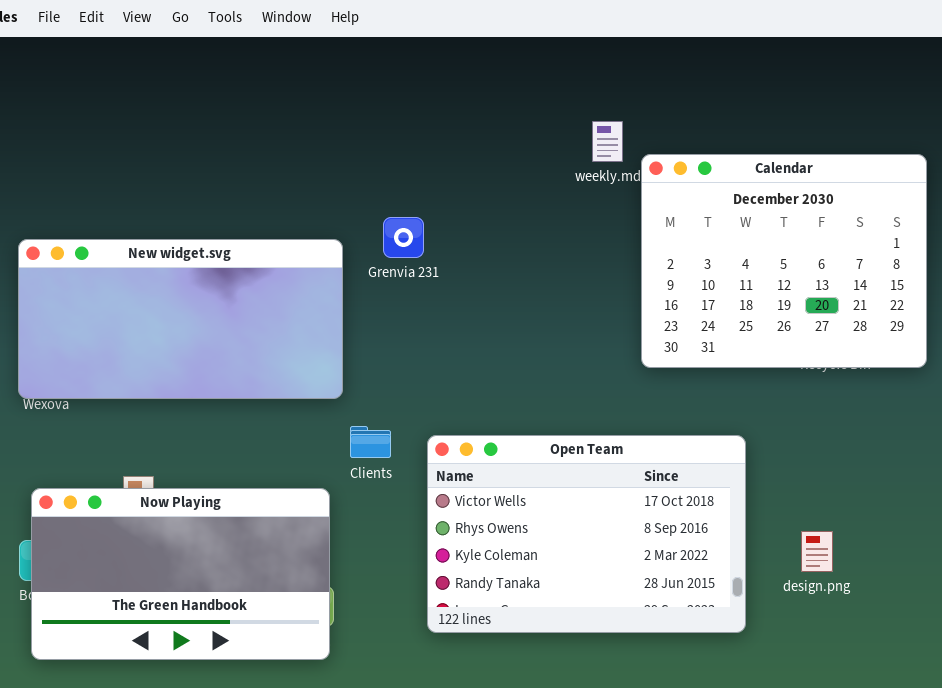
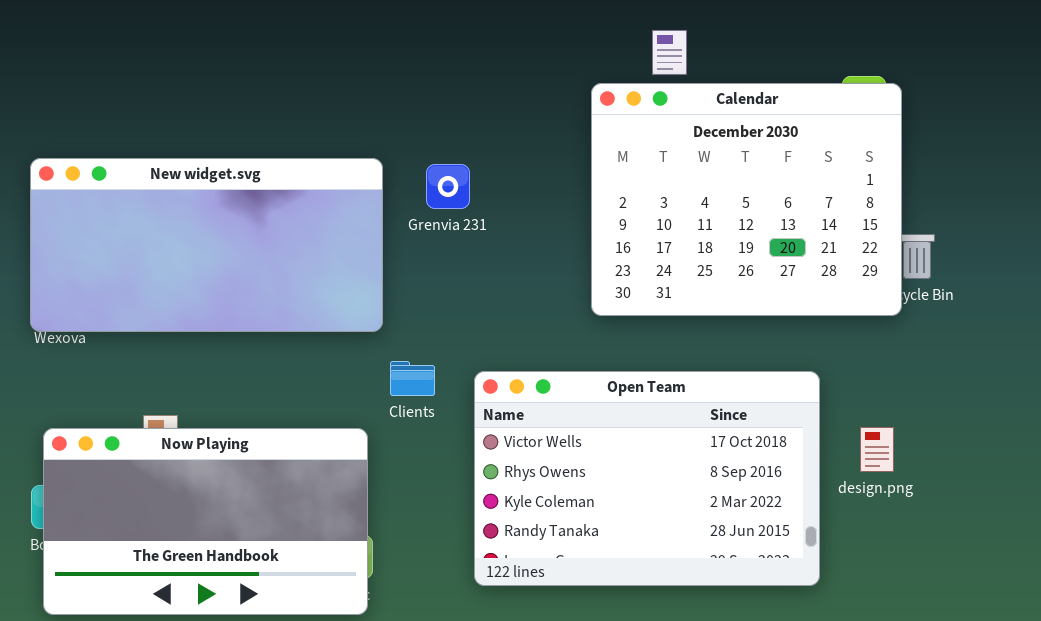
Calendar: [641,154,927,368] -> [591,83,902,316], moved
Grenvia 231: [383,217,424,258] -> [426,164,470,209], moved
design.png: [801,531,833,572] -> [860,427,894,472], moved

